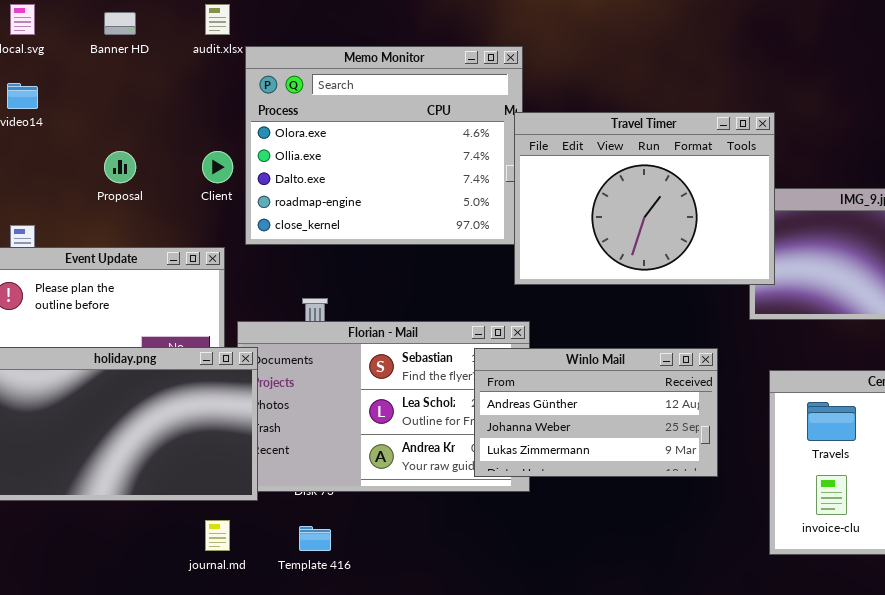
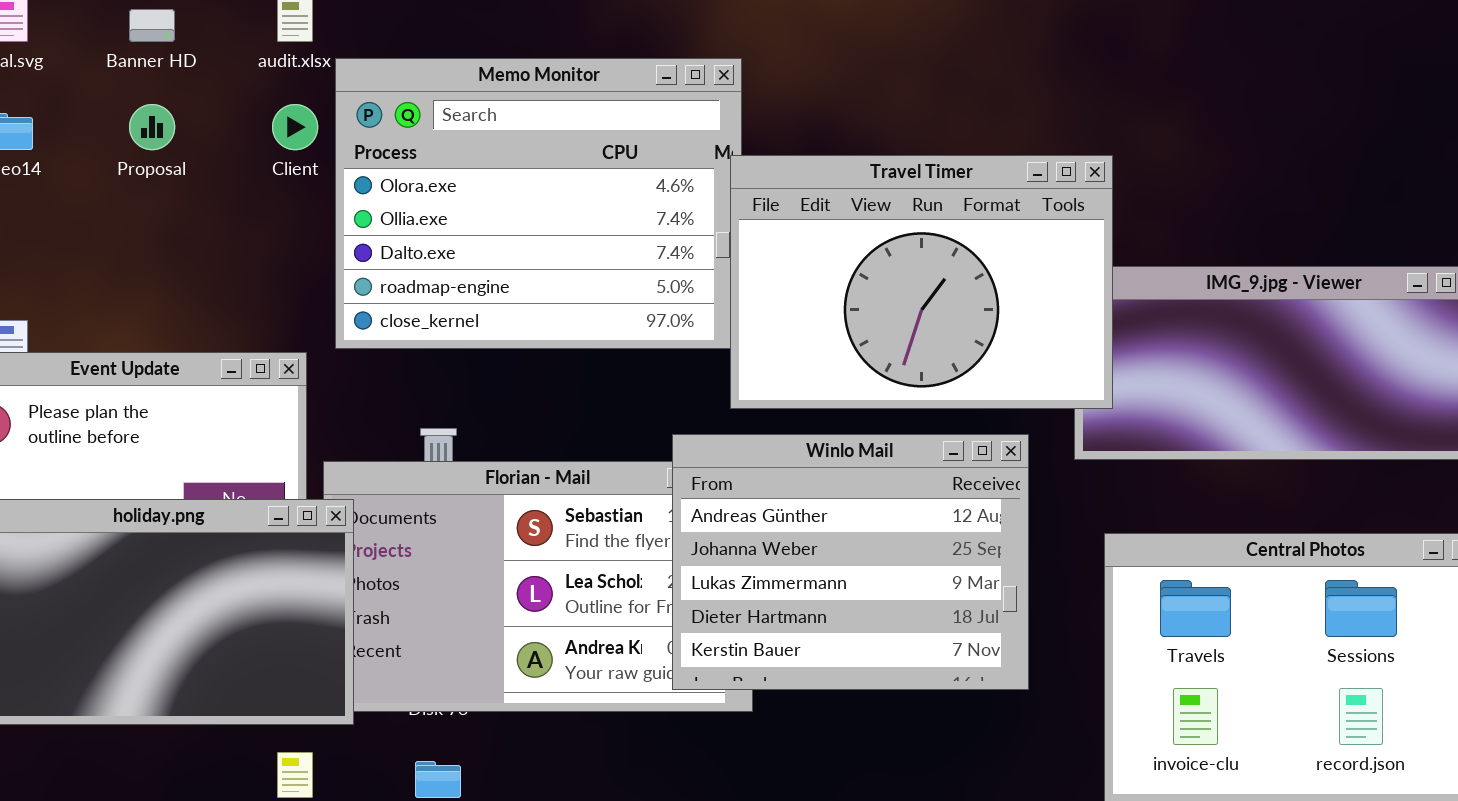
Proposal: [104,151,136,183] -> [129,104,175,150], moved
Client: [202,151,233,183] -> [272,104,318,150], moved
Winlo Mail: [474,348,718,477] -> [672,434,1029,690], resized

